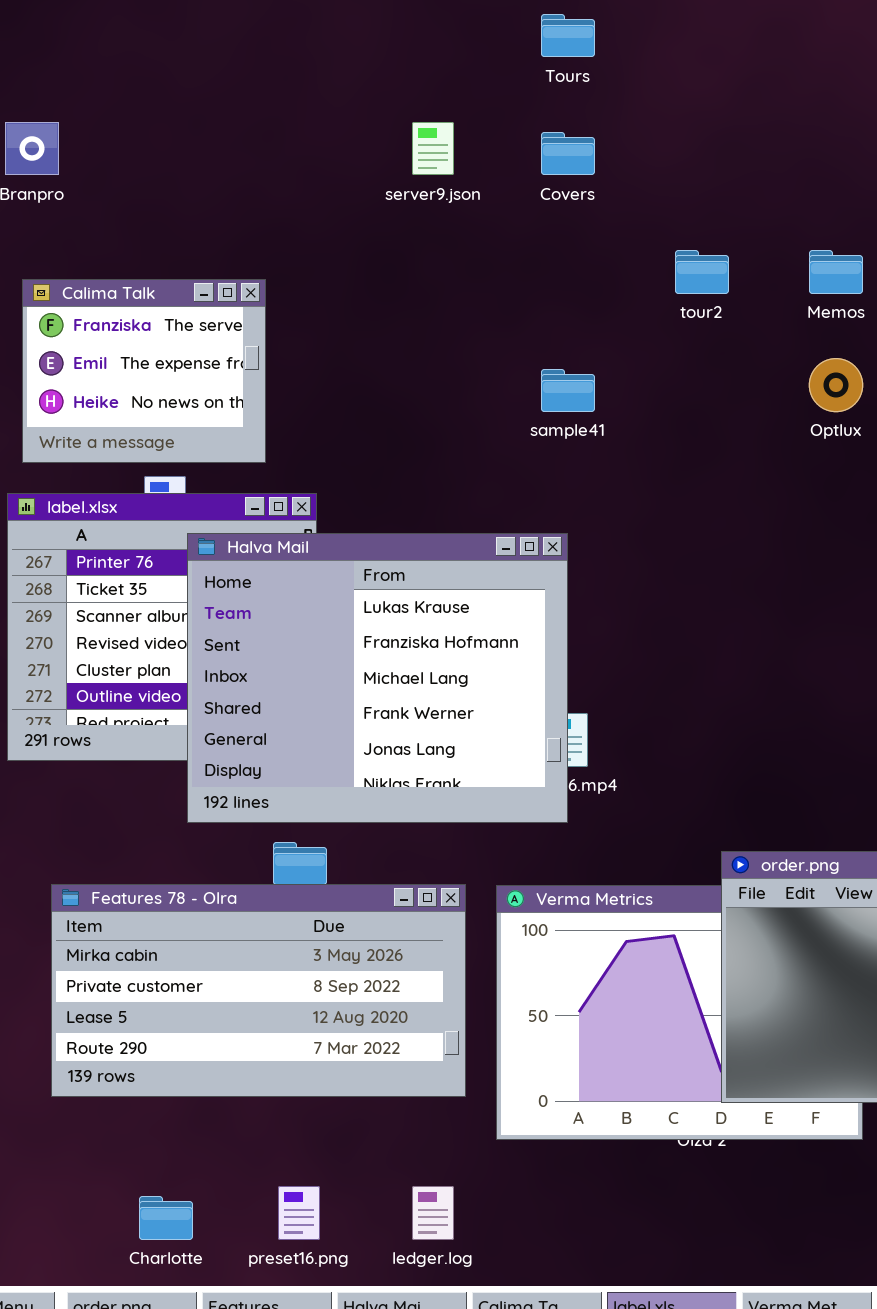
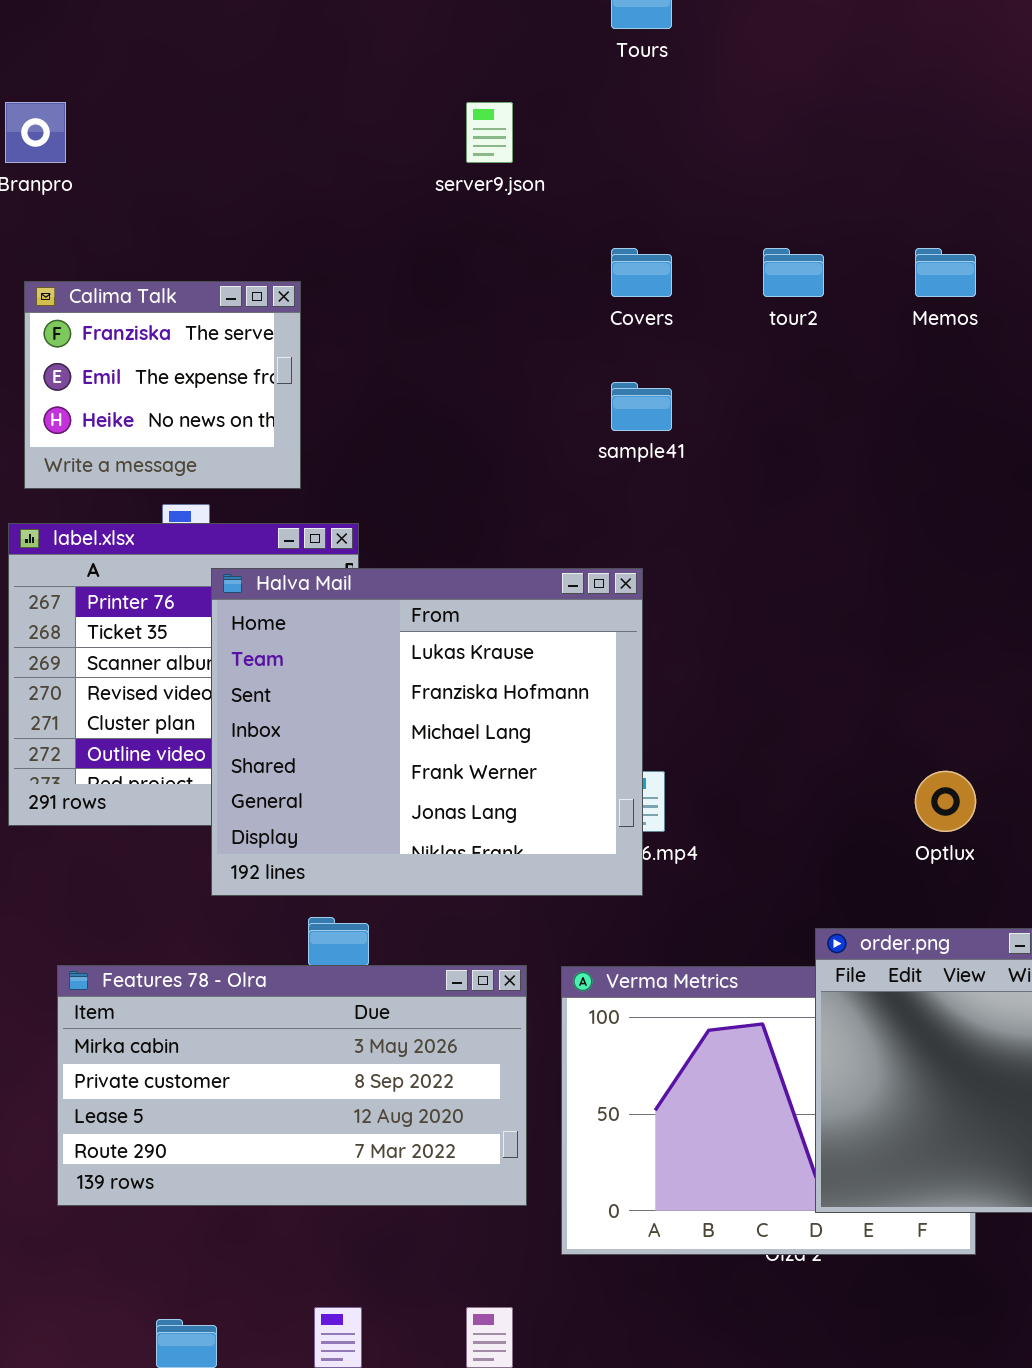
Covers: [541,132,595,175] -> [611,248,672,297], moved
Optlux: [809,358,863,412] -> [915,771,976,832], moved

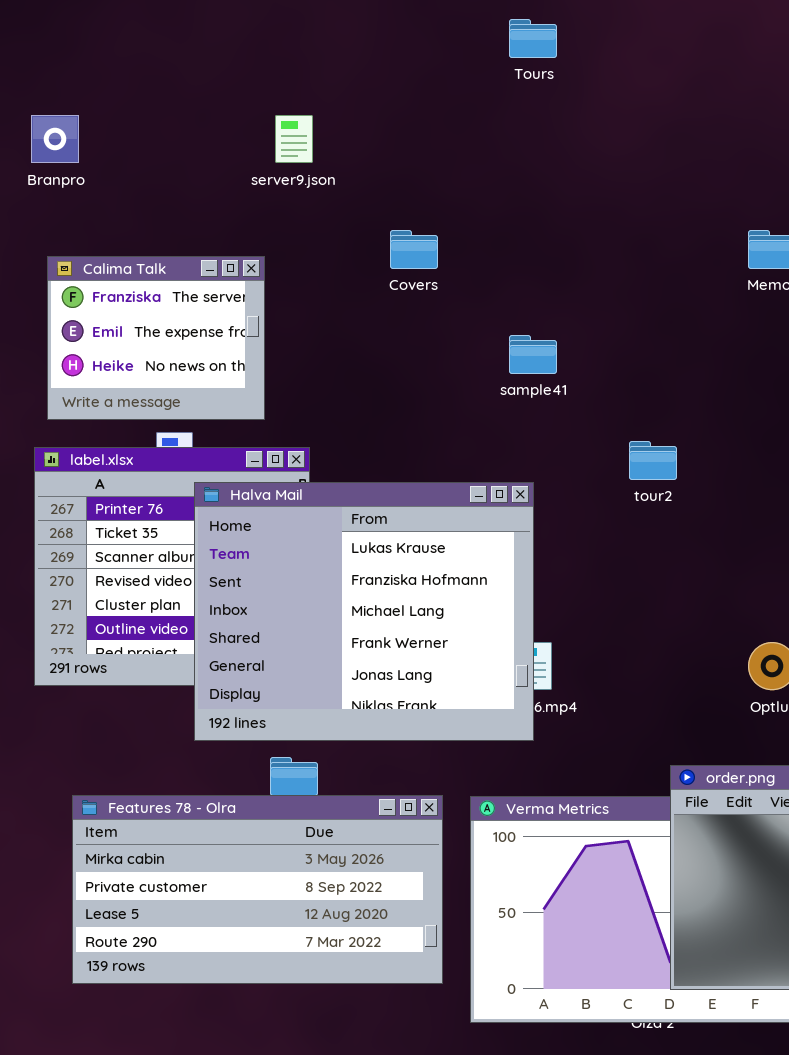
server9.json: [466,102,513,163] -> [275,115,313,163], moved
Covers: [611,248,672,297] -> [390,230,438,269], moved
tour2: [763,248,824,297] -> [629,441,677,480], moved

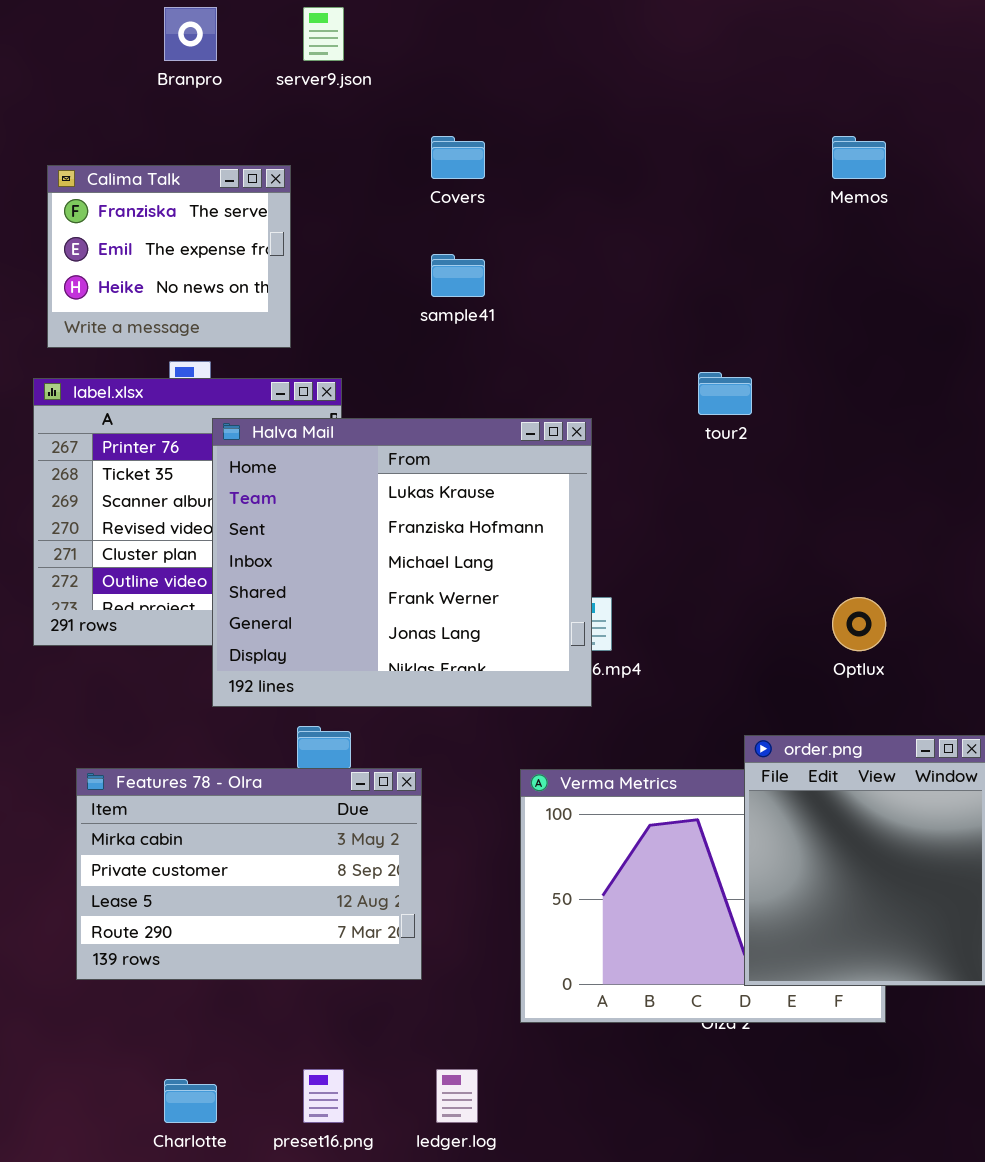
Branpro: [31,115,79,163] -> [164,7,217,61], moved
sample41: [509,335,557,374] -> [431,254,485,297], moved
Features 78 - Olra: [72,795,443,984] -> [76,768,422,980], resized

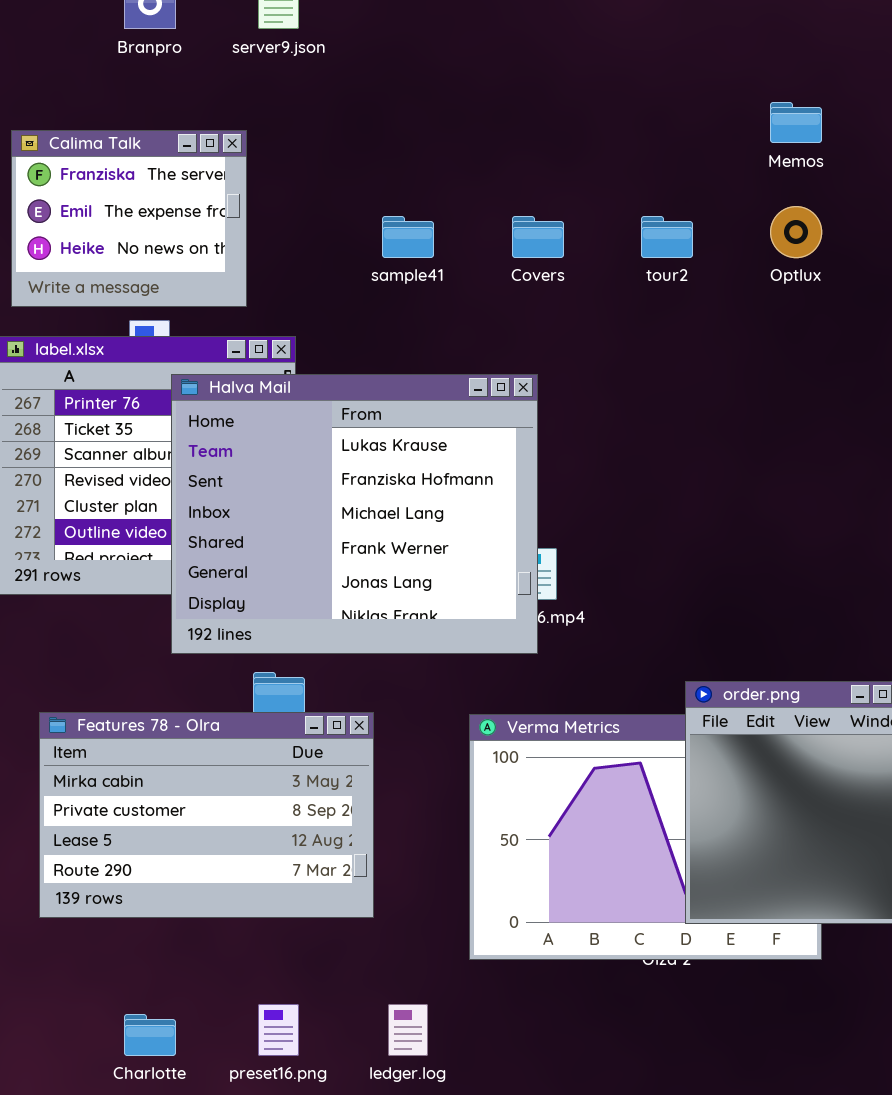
Covers: [431,136,485,179] -> [512,216,564,258], moved
tour2: [698,372,752,415] -> [641,216,693,258], moved
Optlux: [832,597,886,651] -> [770,206,822,258], moved

